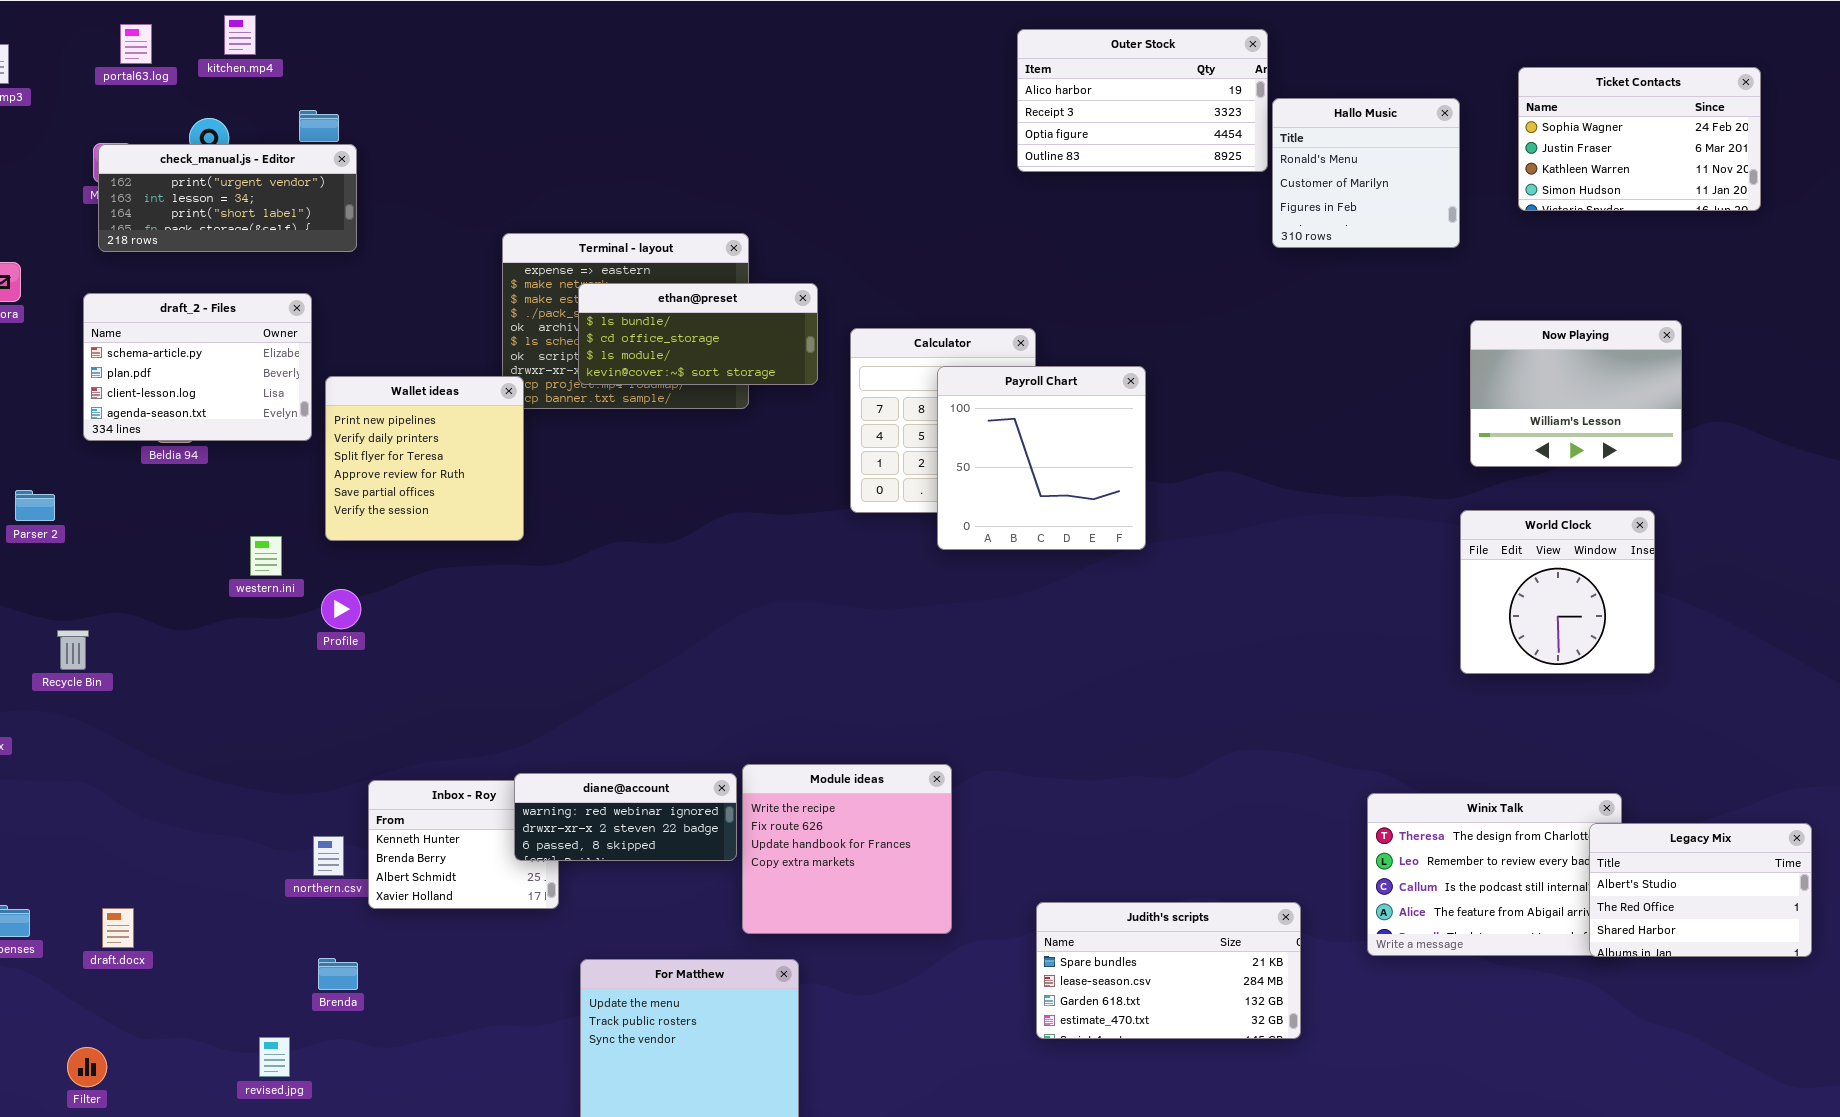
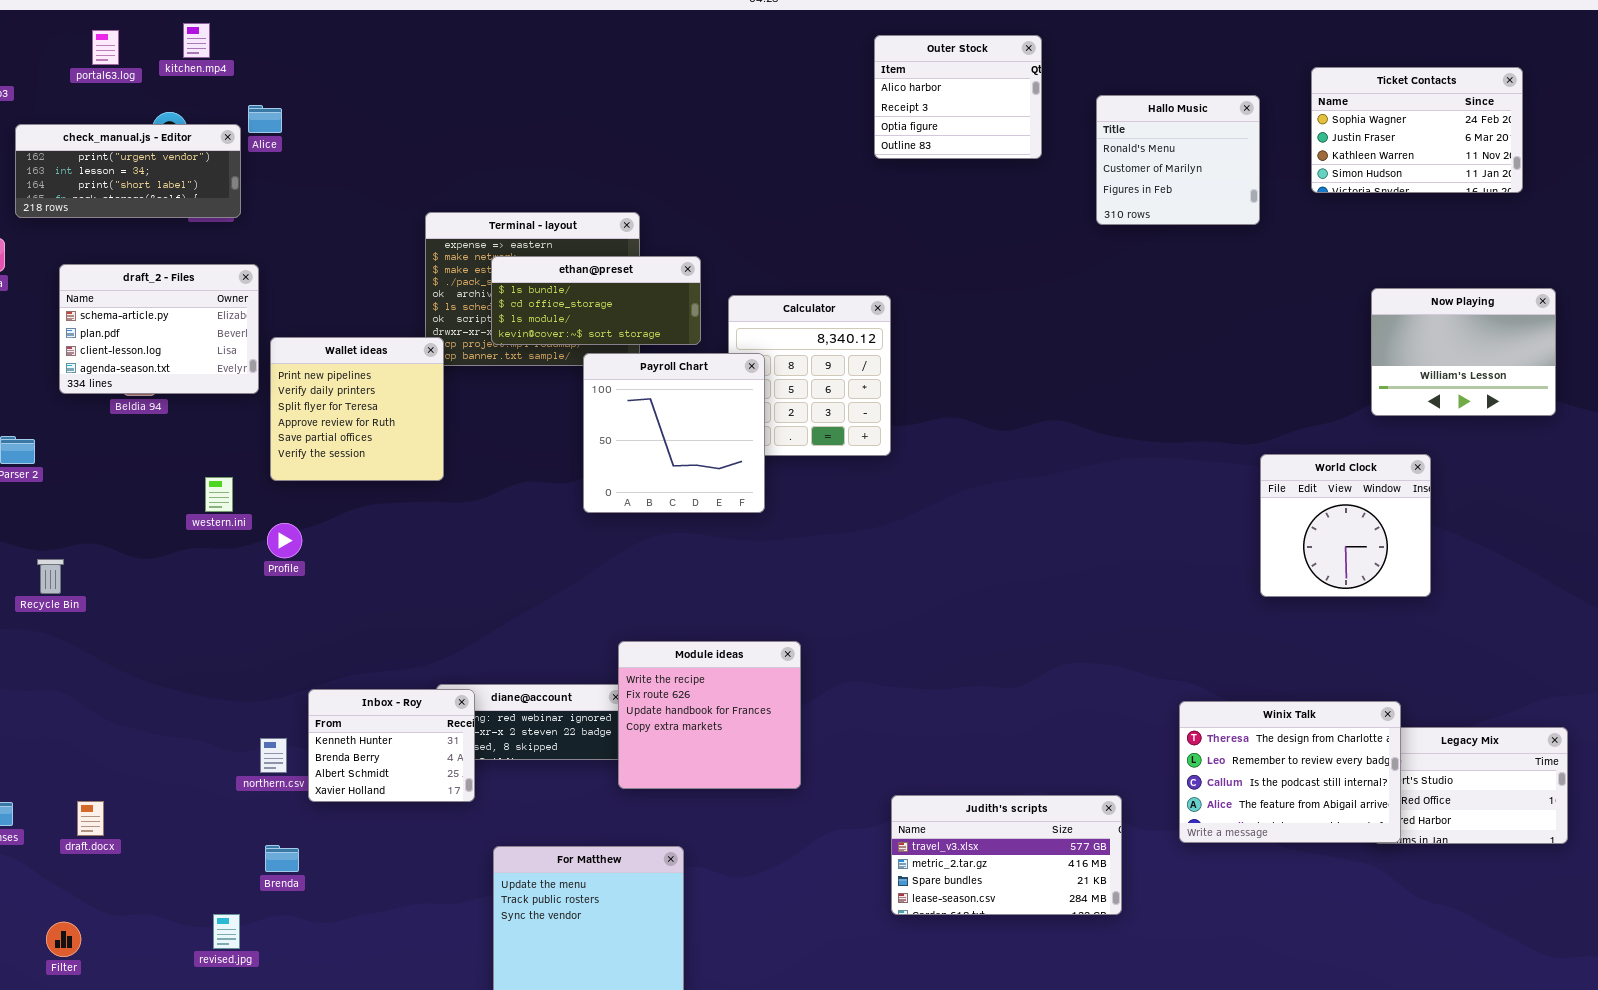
Outer Stock: [1017,29,1268,172] -> [874,35,1042,159], resized
check_manual.js - Editor: [98,144,357,252] -> [15,124,241,218], moved
Now Playing: [1470,320,1682,467] -> [1371,288,1556,416], moved
Payroll Chart: [937,366,1146,550] -> [583,353,765,513], moved
Module ideas: [742,764,952,934] -> [618,641,801,789], moved
Inbox - Roy: [368,780,559,909] -> [308,689,475,802], raised
Winix Talk: [1367,793,1622,956] -> [1179,701,1401,843], raised
Judith's scripts: [1036,902,1301,1039] -> [891,795,1122,915], scrolled up 2 rows

